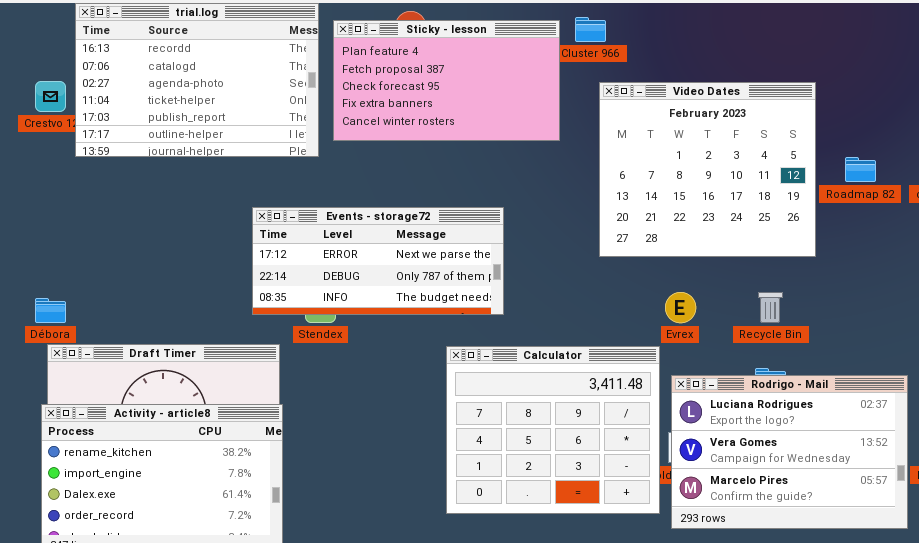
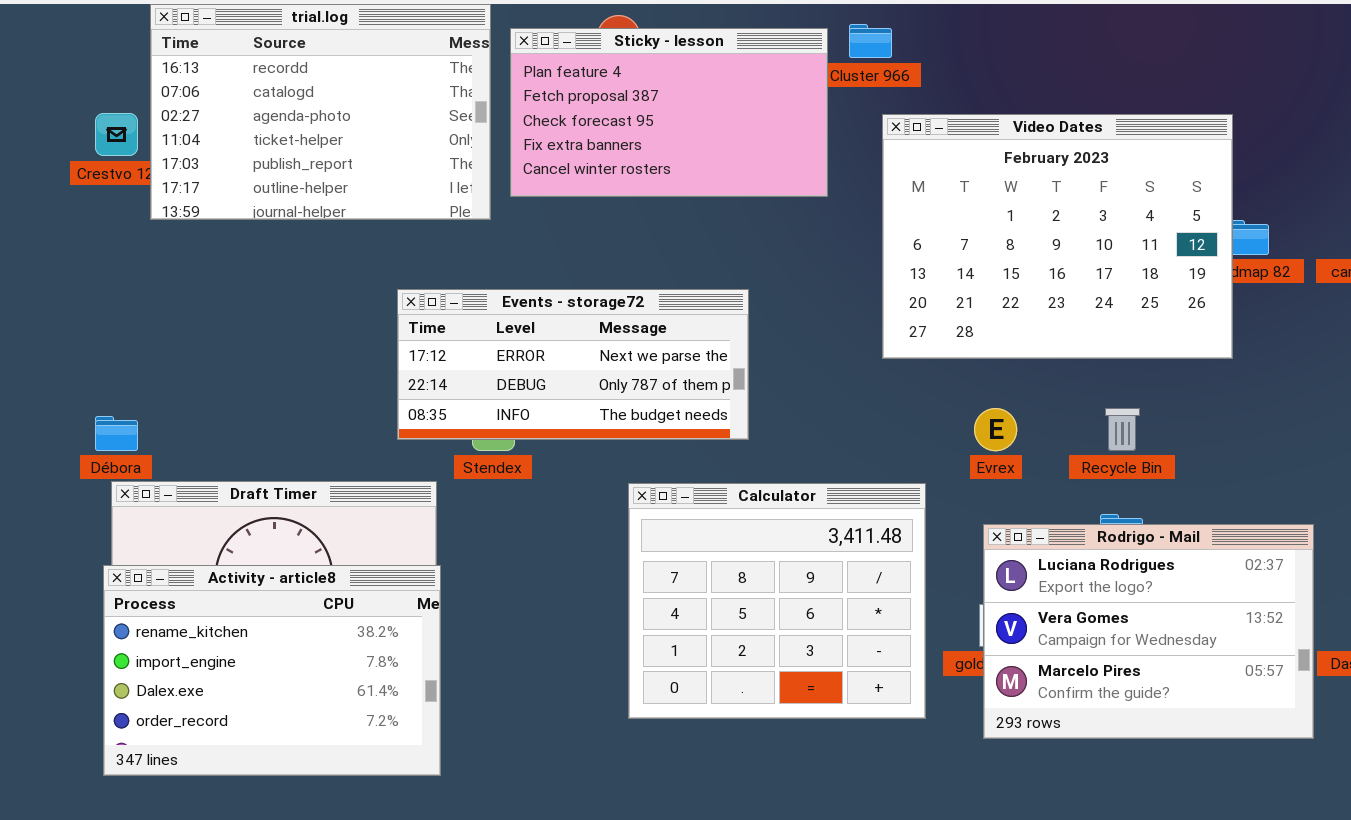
Video Dates: [599,82,816,257] -> [882,114,1233,359], resized
Calculator: [446,346,660,514] -> [628,483,926,719], moved

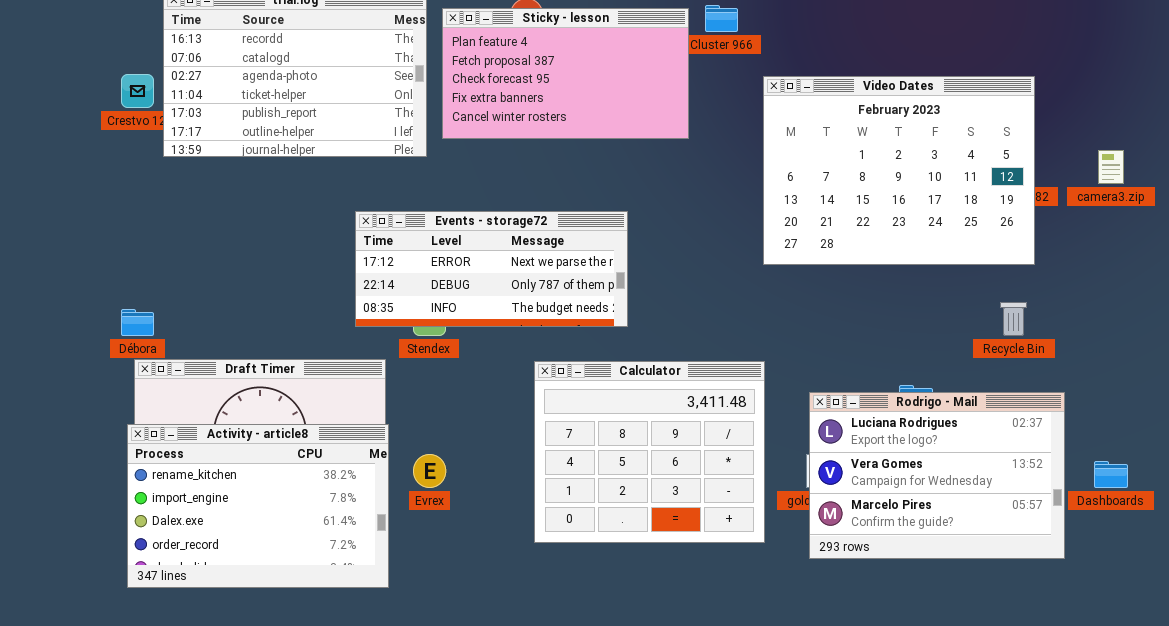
Video Dates: [882,114,1233,359] -> [763,76,1035,265], moved
Evrex: [974,408,1017,451] -> [413,454,446,488], moved
Recycle Bin: [1105,408,1140,451] -> [1000,302,1027,336], moved

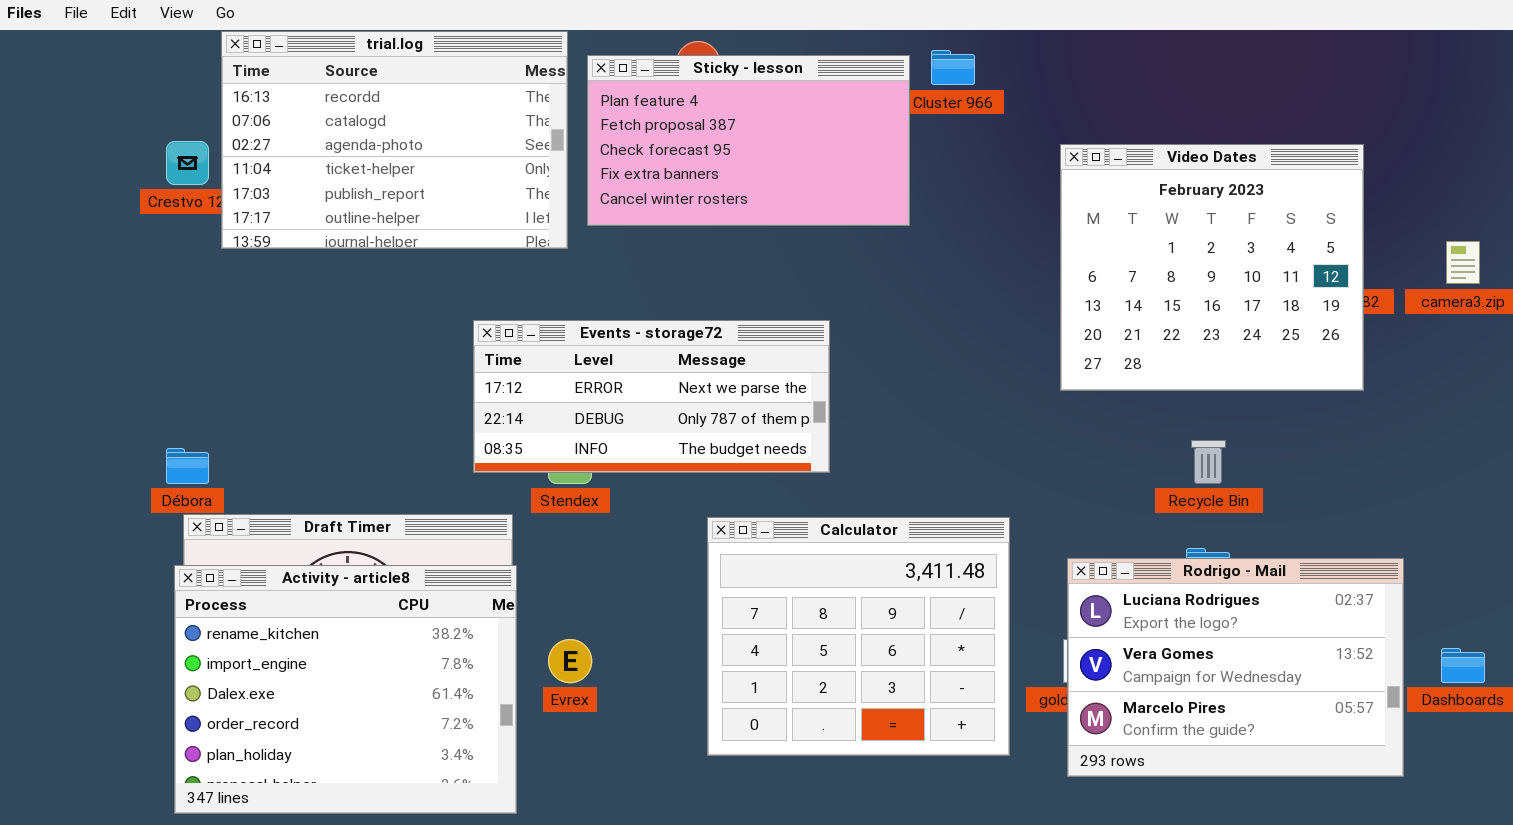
Video Dates: [763,76,1035,265] -> [1060,144,1364,391], resized
Recycle Bin: [1000,302,1027,336] -> [1191,440,1226,484], moved
Activity - article8: [127,424,389,588] -> [174,565,517,814], resized

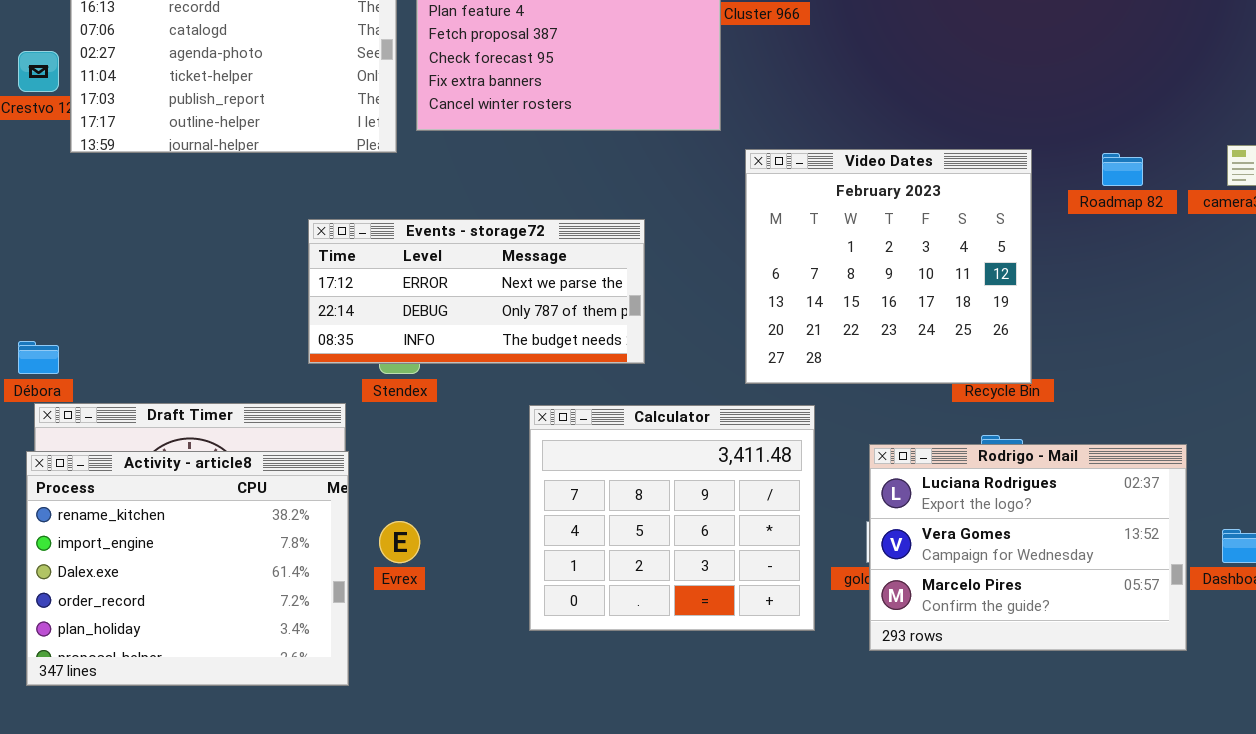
Video Dates: [1060,144,1364,391] -> [745,149,1032,384], moved

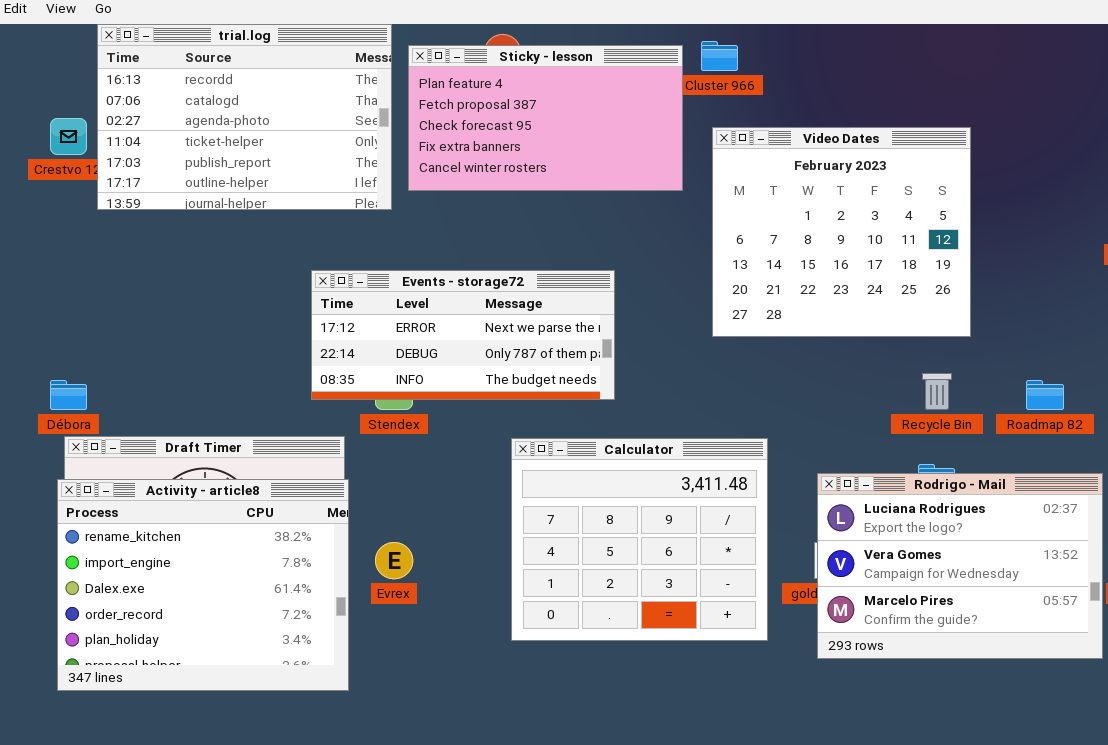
Video Dates: [745,149,1032,384] -> [712,127,971,337], moved
Roadmap 82: [1102,153,1143,186] -> [1026,380,1064,410], moved

